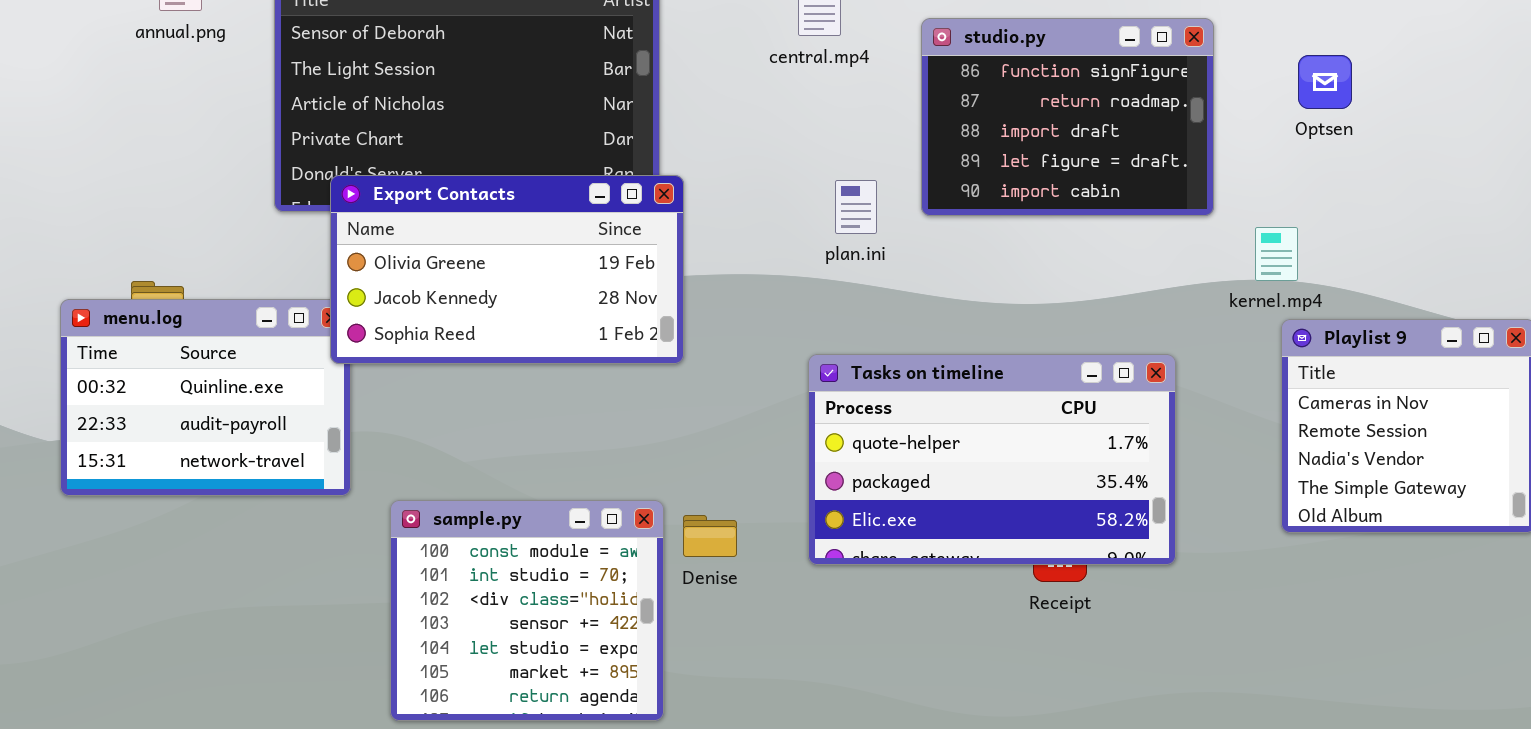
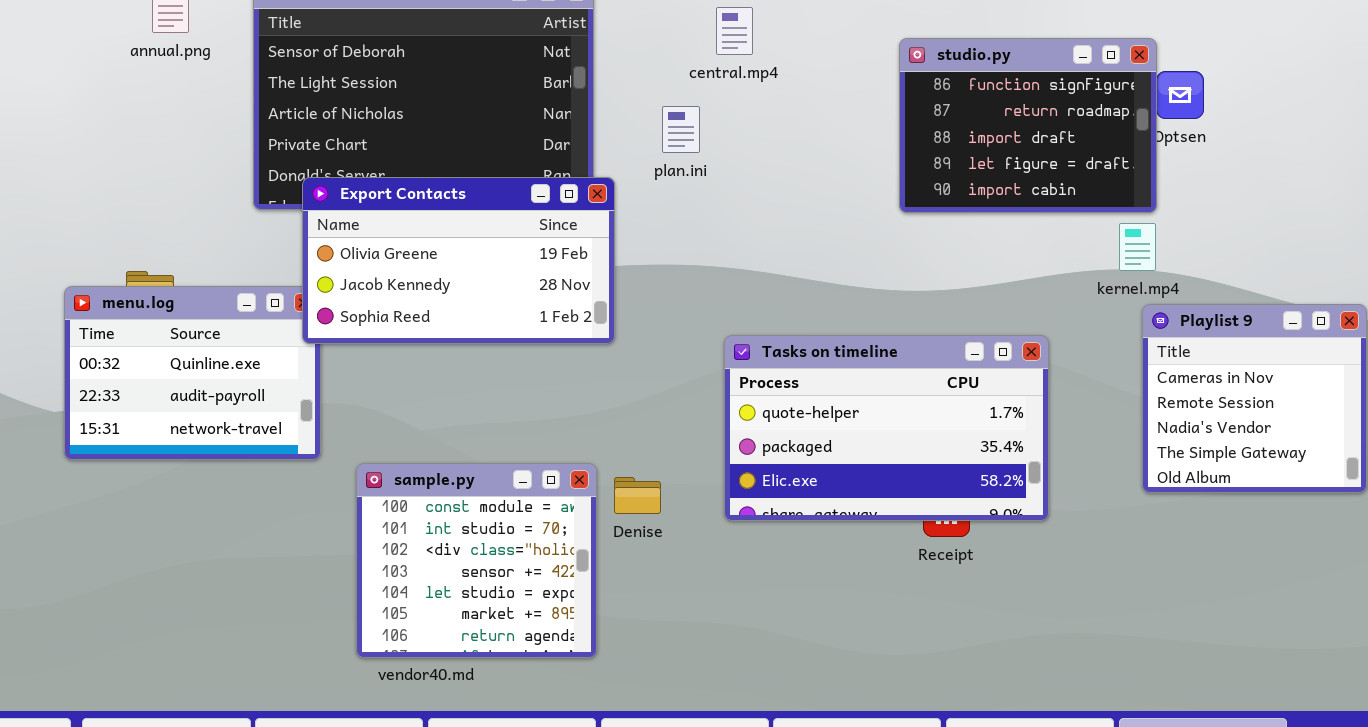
studio.py: [921,18,1214,216] -> [899,38,1157,213], moved
plan.ini: [835,180,877,234] -> [662,106,700,153], moved

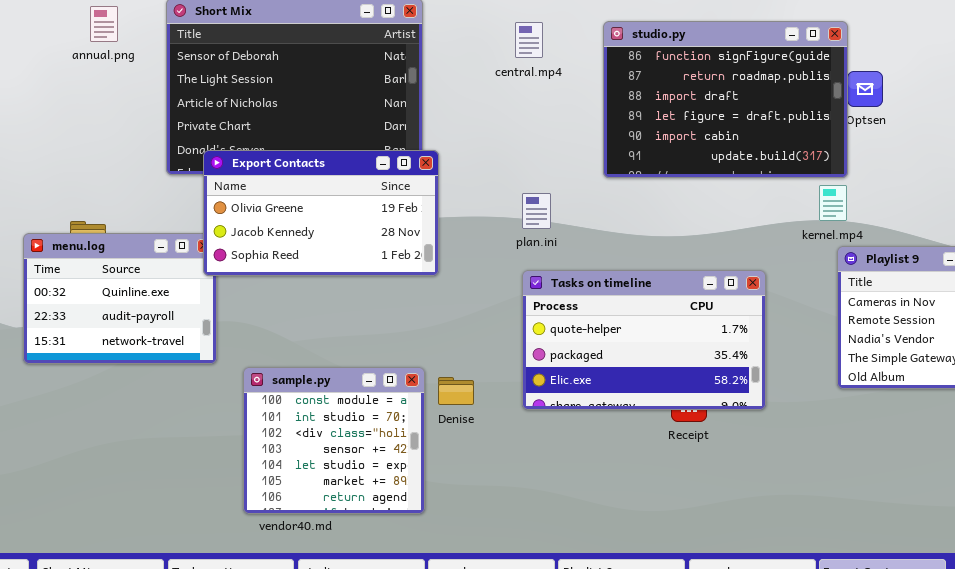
studio.py: [899,38,1157,213] -> [603,21,848,178], resized
plan.ini: [662,106,700,153] -> [522,193,551,229], moved

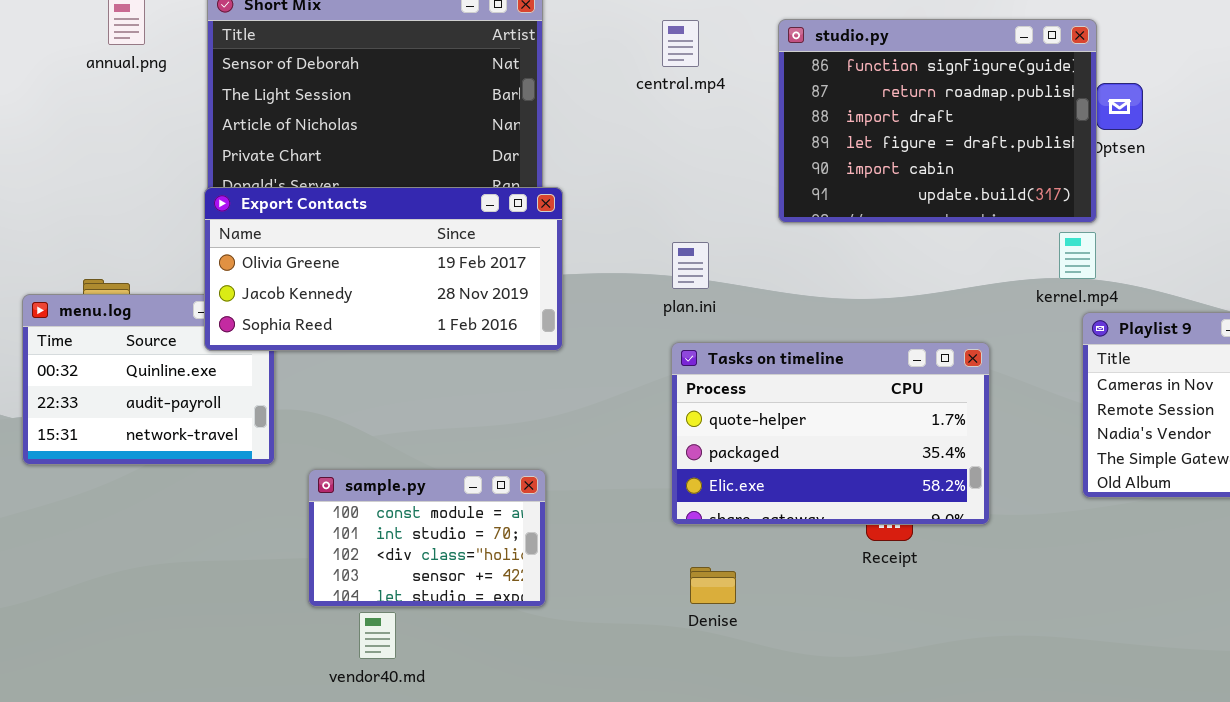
Export Contacts: [203,150,439,276] -> [204,187,563,351], resized
sample.py: [243,367,425,514] -> [308,469,546,607], resized
Denise: [438,377,474,405] -> [690,567,736,604], moved

